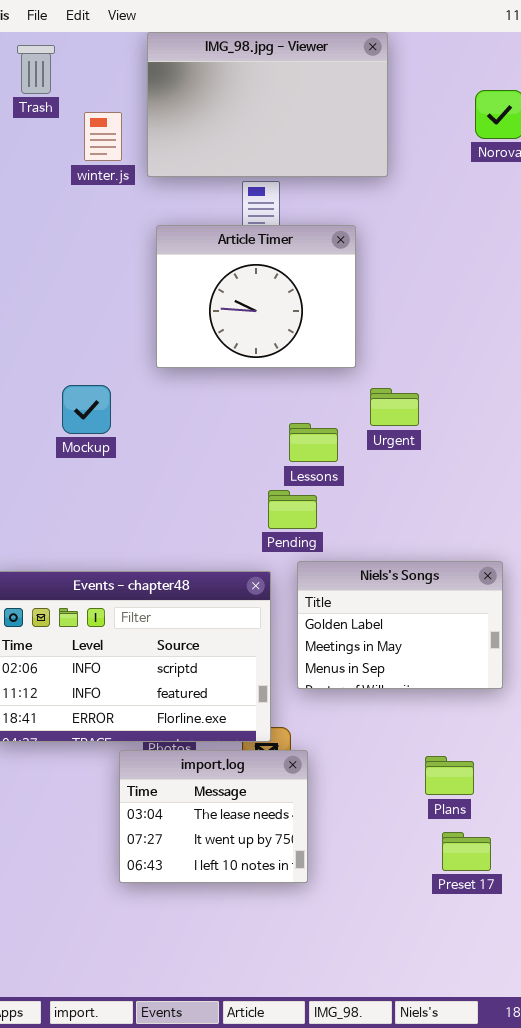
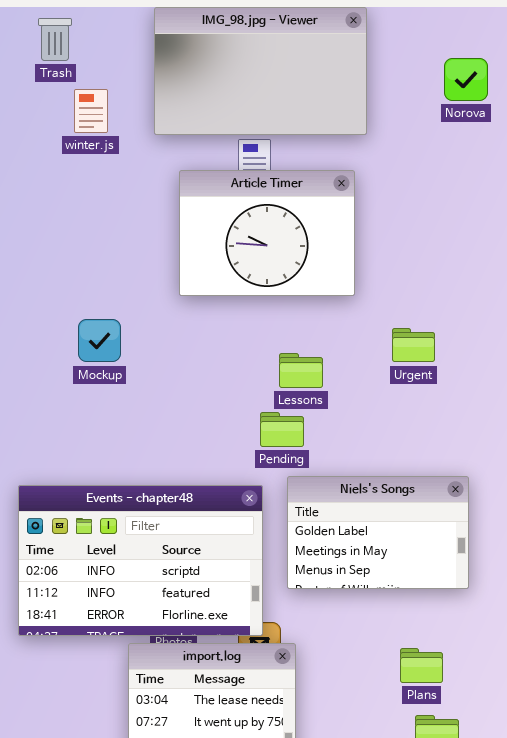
winter.js: [84,112,122,161] -> [74,89,108,133], moved
Article Timer: [156,225,356,368] -> [179,170,355,296], moved
Urgent: [370,388,419,426] -> [392,328,435,362], moved

